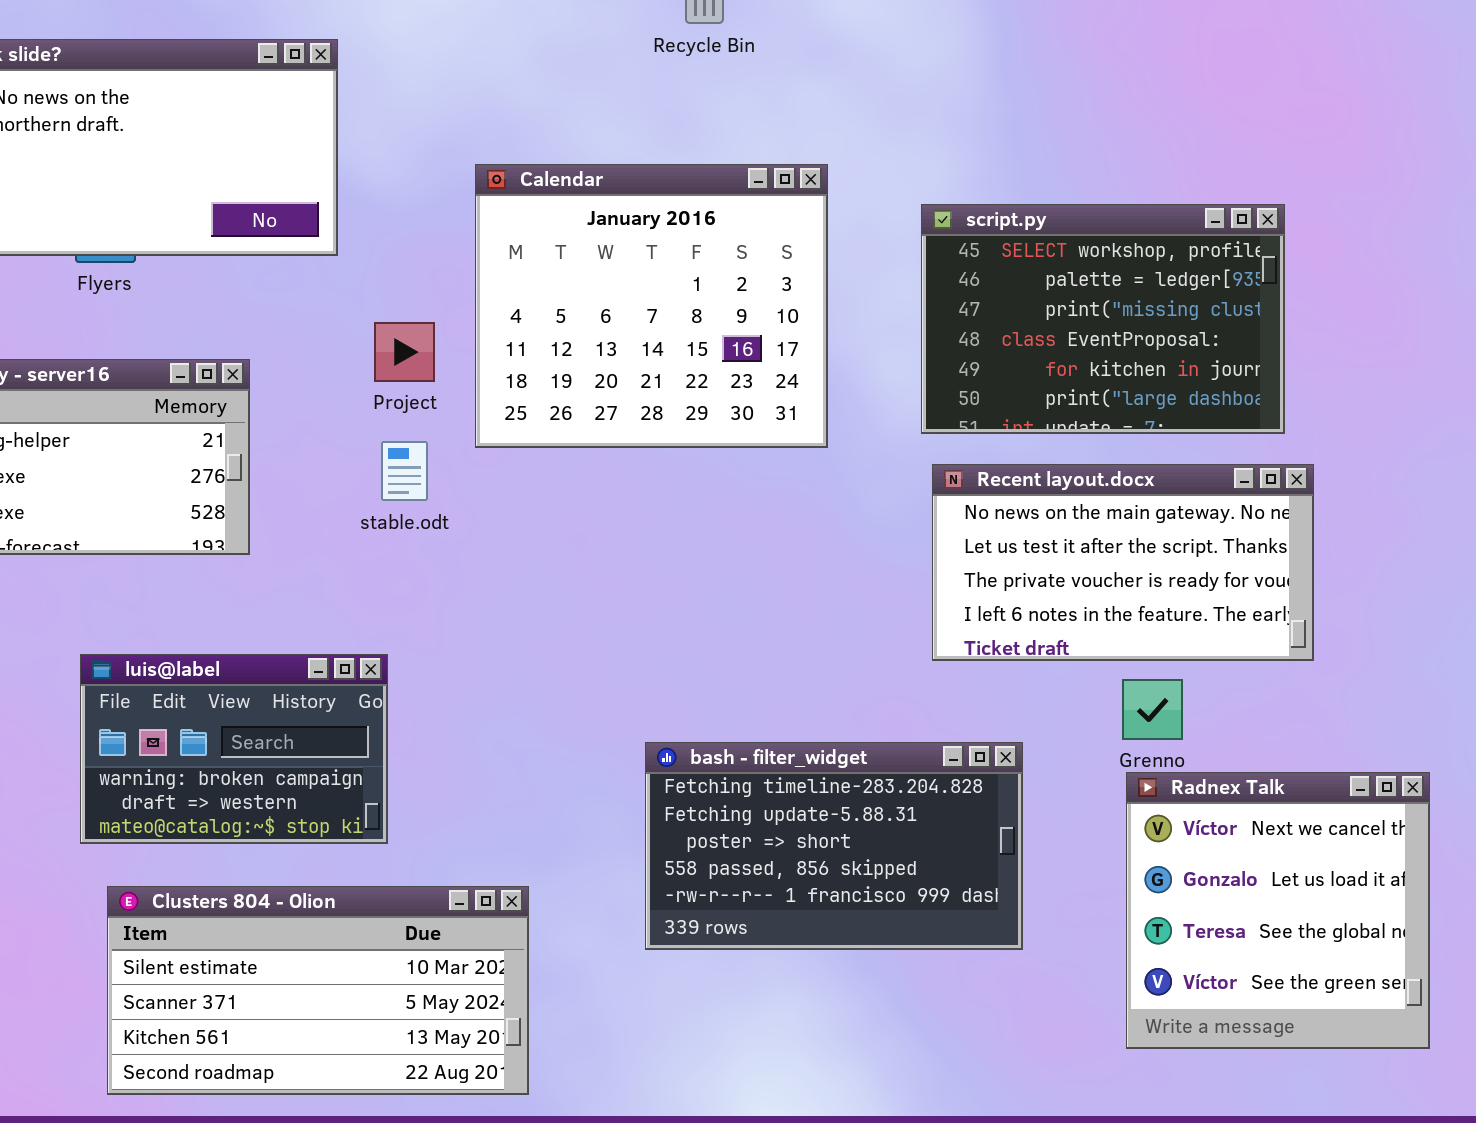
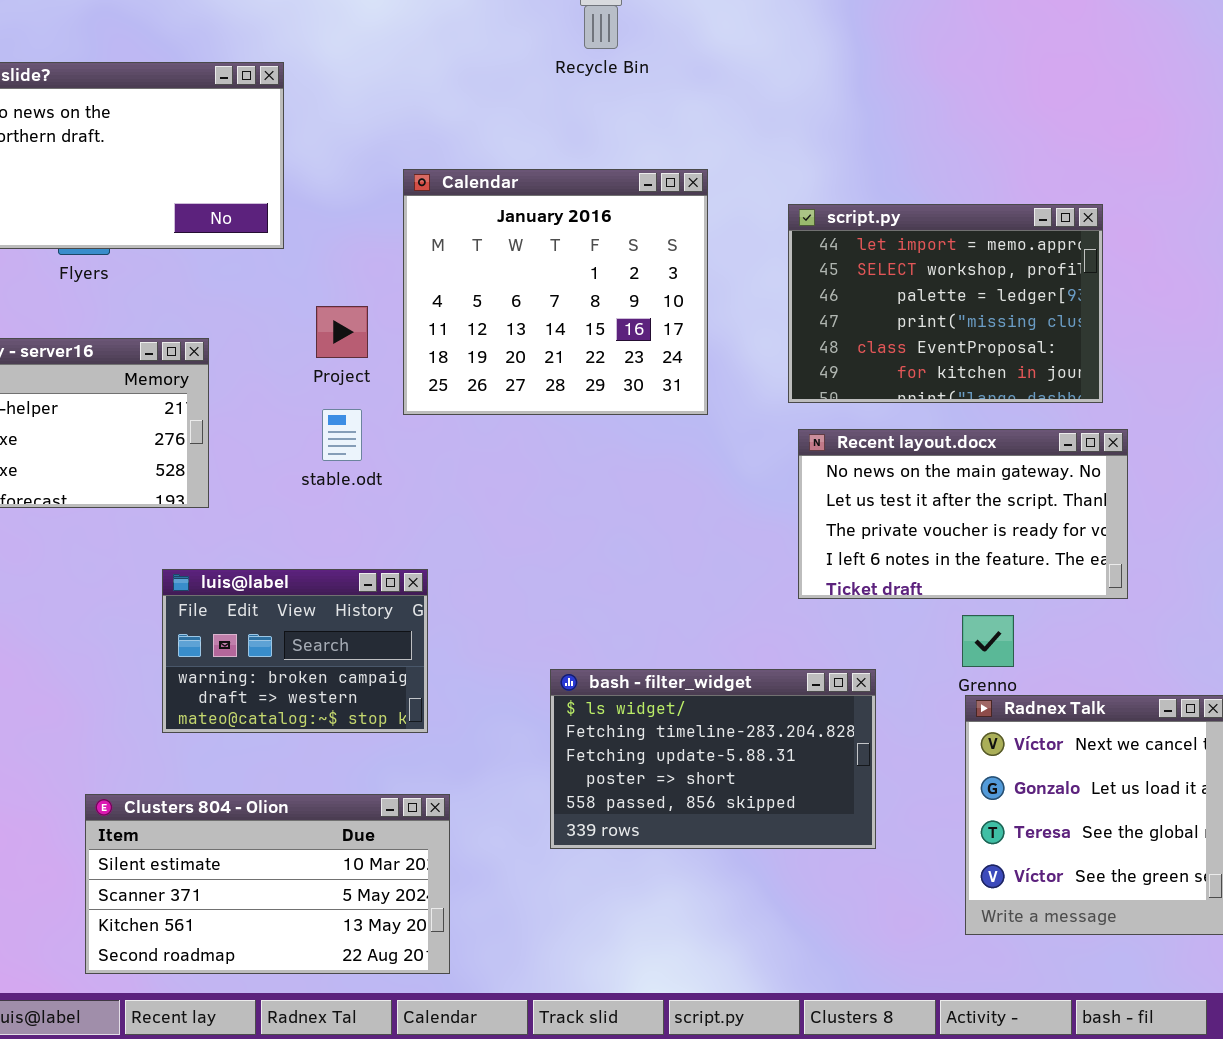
script.py: [921,204,1285,434] -> [788,204,1103,403], scrolled up 1 row
luis@label: [80,654,388,844] -> [162,569,428,733], moved
bash - filter_widget: [645,742,1023,950] -> [550,669,876,849], scrolled up 1 row

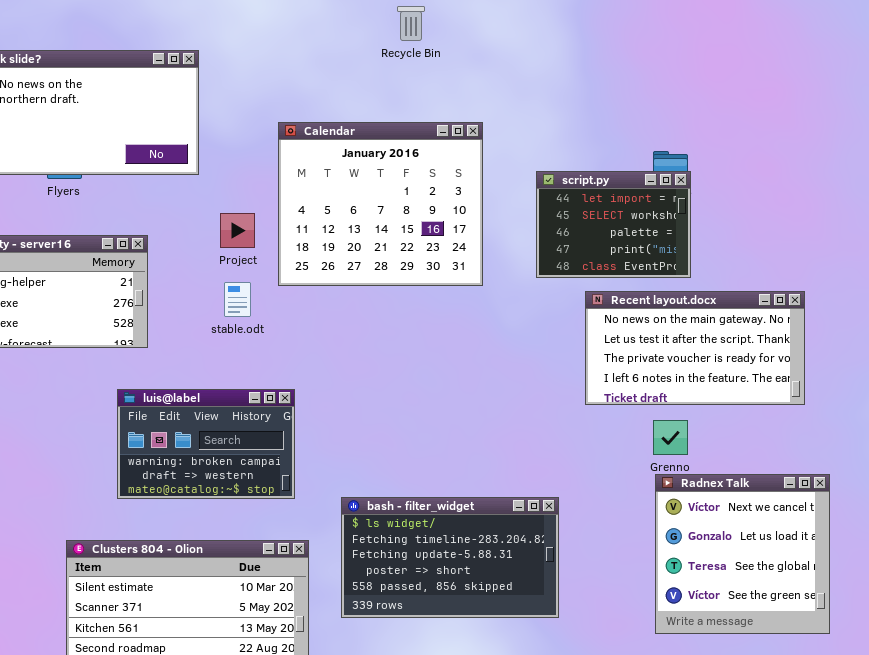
script.py: [788,204,1103,403] -> [536,171,691,278], resized
Recent layout.docx: [798,429,1128,599] -> [585,291,805,405], moved
bash - filter_widget: [550,669,876,849] -> [341,497,559,618], moved

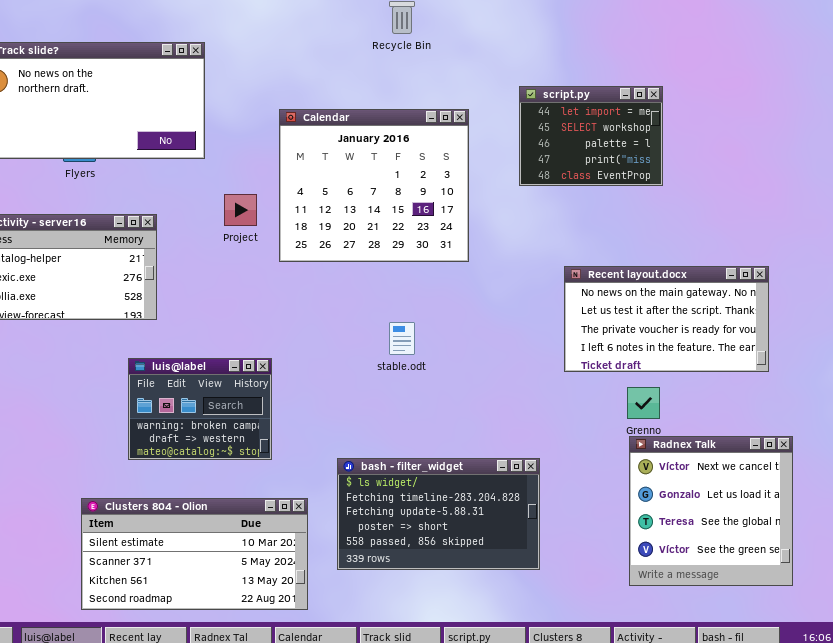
script.py: [536,171,691,278] -> [519,86,663,186], moved
stable.odt: [224,282,251,317] -> [389,322,415,355], moved
luis@label: [117,389,295,499] -> [128,358,272,460], resized

